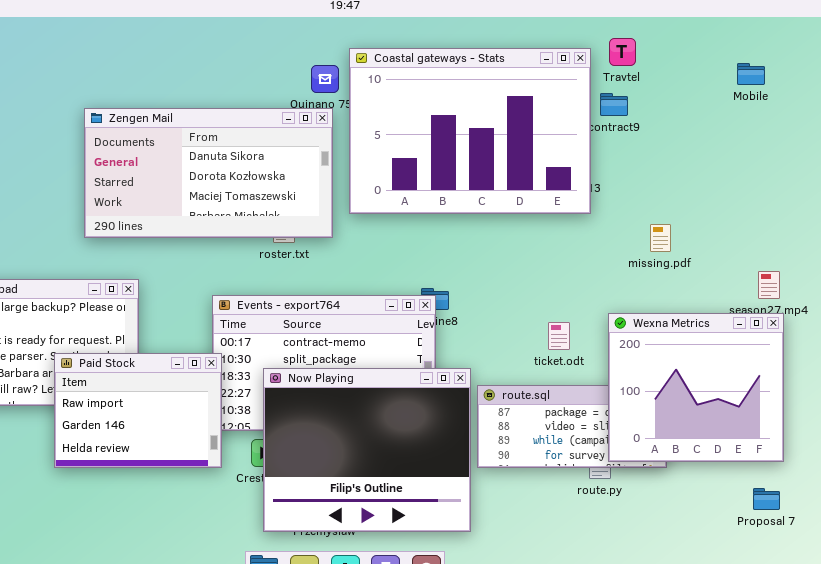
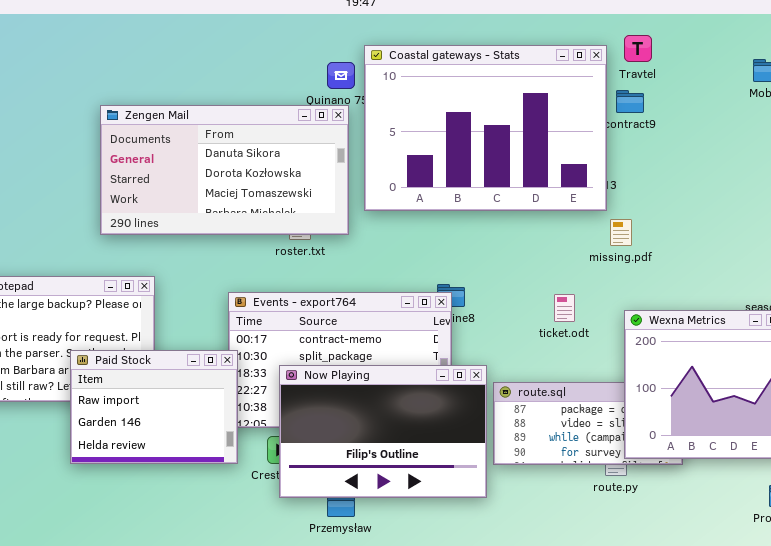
missing.pdf: [650,224,671,252] -> [610,219,632,246], moved
ticket.odt: [548,322,570,350] -> [554,294,575,322], moved
Now Playing: [263,368,471,532] -> [279,365,487,498], resized

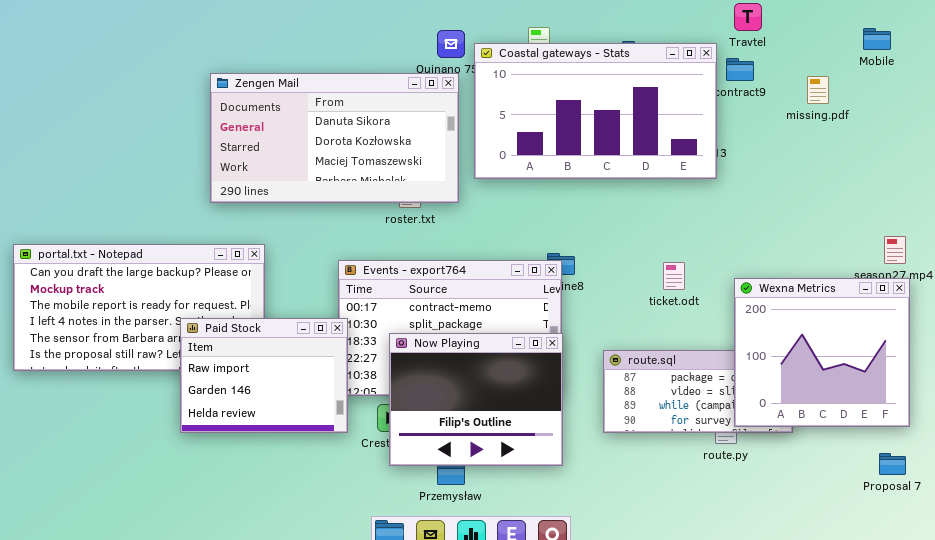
Coastal gateways - Stats: [364,45,607,211] -> [474,43,717,179], resized
missing.pdf: [610,219,632,246] -> [807,76,829,104], moved
Now Playing: [279,365,487,498] -> [389,333,563,466], resized

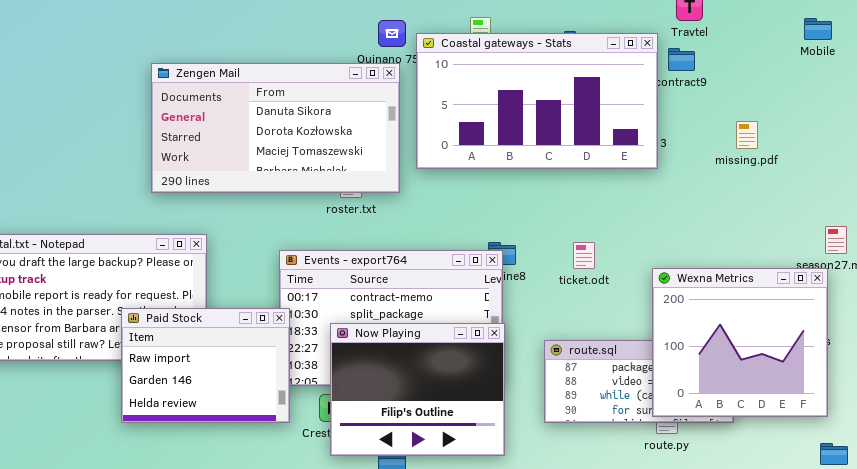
missing.pdf: [807,76,829,104] -> [736,121,758,149], moved
ticket.odt: [663,262,685,290] -> [573,242,595,269], moved
Wexna Metrics: [734,278,910,427] -> [652,268,828,417], moved

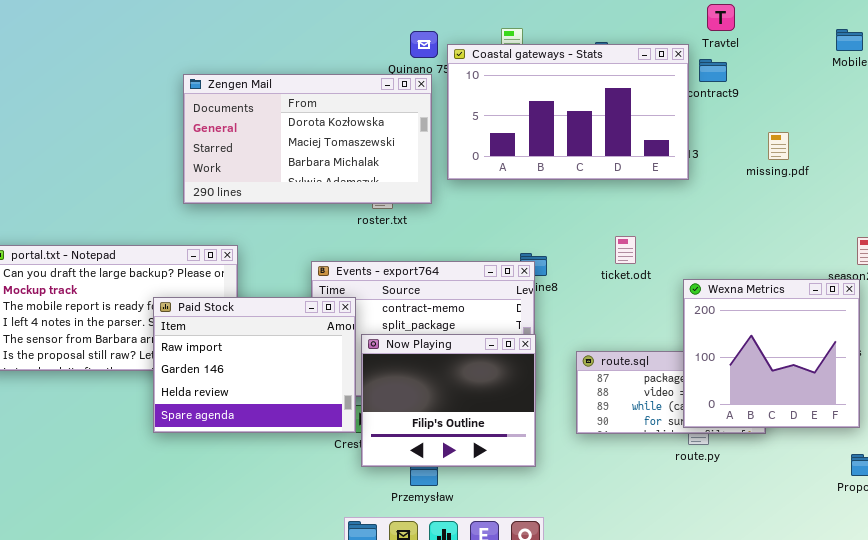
Zengen Mail: [151,63,400,193] -> [183,74,432,204], scrolled down 1 row
ticket.odt: [573,242,595,269] -> [615,236,636,264], moved
Paid Stock: [121,308,290,423] -> [153,297,356,433], resized

